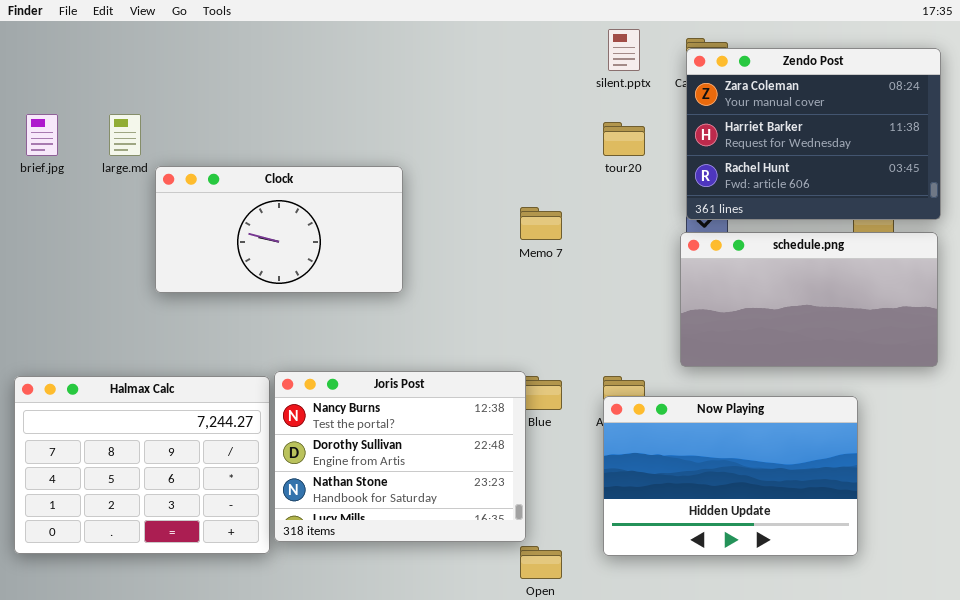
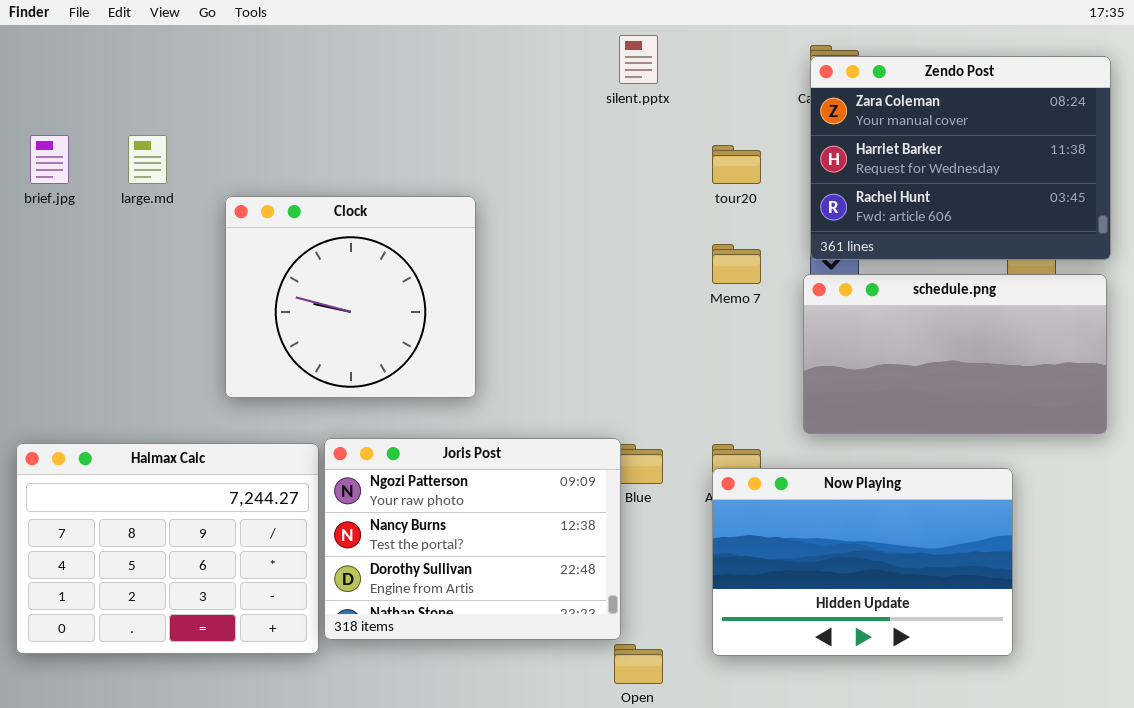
silent.pptx: [608,29,640,71] -> [619,35,658,84], moved
Clock: [155,166,403,293] -> [225,196,476,398], resized
Memo 7: [520,207,562,240] -> [712,244,761,284], moved
Joris Post: [274,371,526,542] -> [324,438,621,640], scrolled up 1 row

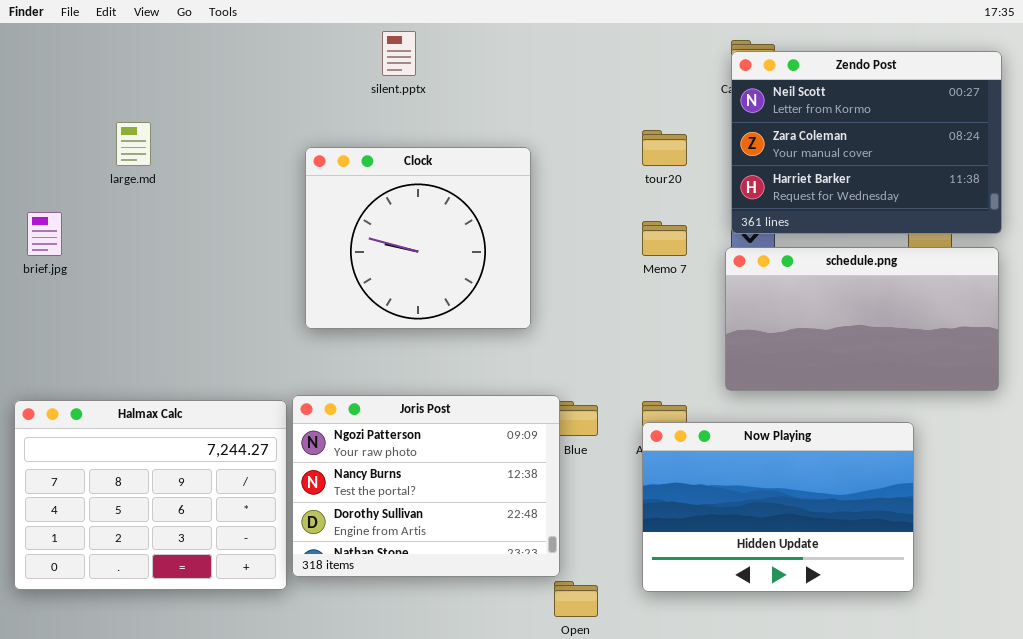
silent.pptx: [619,35,658,84] -> [382,31,416,76], moved
Zendo Post: [810,56,1111,260] -> [731,51,1002,234], scrolled up 1 row
brief.jpg: [30,135,69,184] -> [27,212,62,256], moved
Clock: [225,196,476,398] -> [305,147,531,329], moved

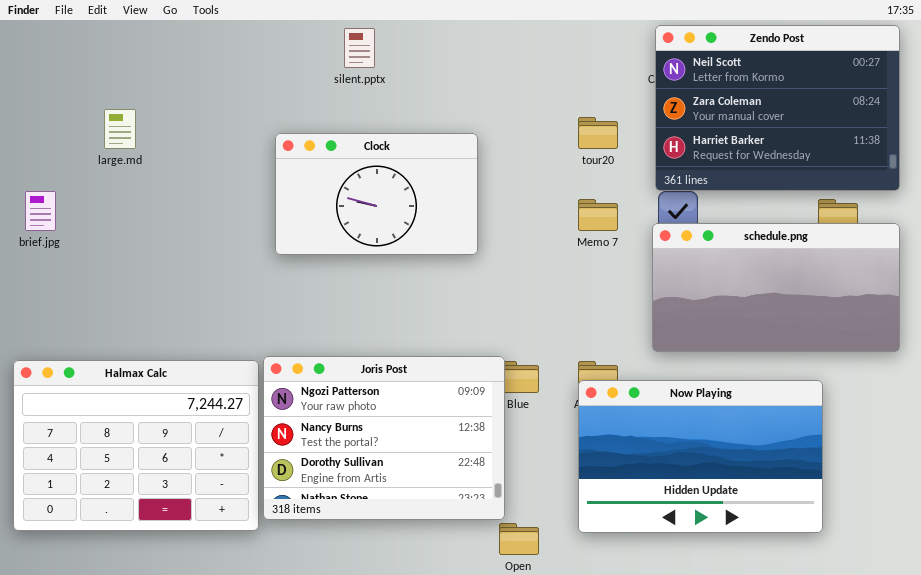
Zendo Post: [731,51,1002,234] -> [655,25,900,191], moved
Clock: [305,147,531,329] -> [275,133,478,255], resized

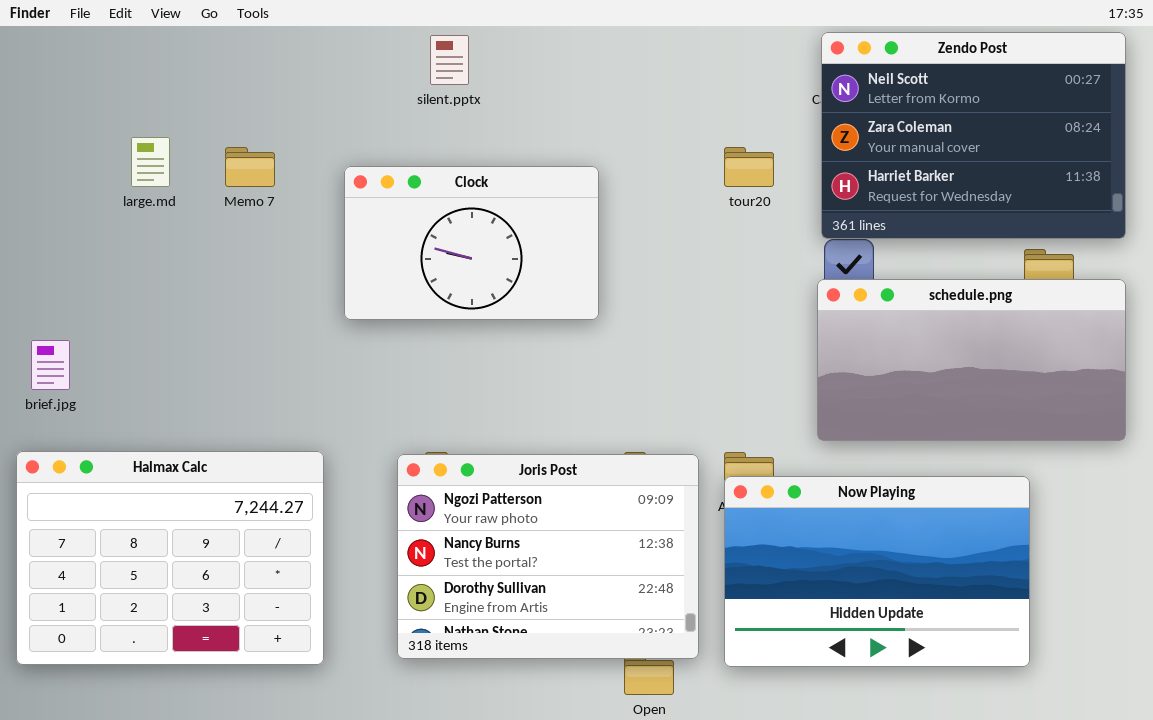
brief.jpg: [25,191,56,231] -> [31,340,70,390], moved
Memo 7: [578,199,618,231] -> [225,147,275,187], moved
Joris Post: [263,356,505,520] -> [397,454,699,659], moved

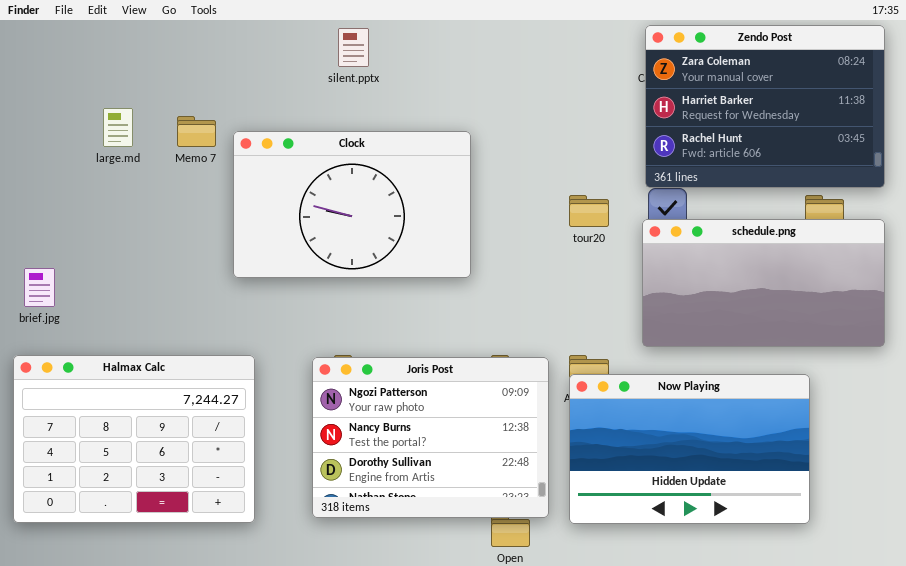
Zendo Post: [821,32,1126,239] -> [645,25,885,188], scrolled down 1 row
tour20: [724,147,774,187] -> [569,195,609,227], moved
Clock: [344,166,599,320] -> [233,131,471,278], resized

